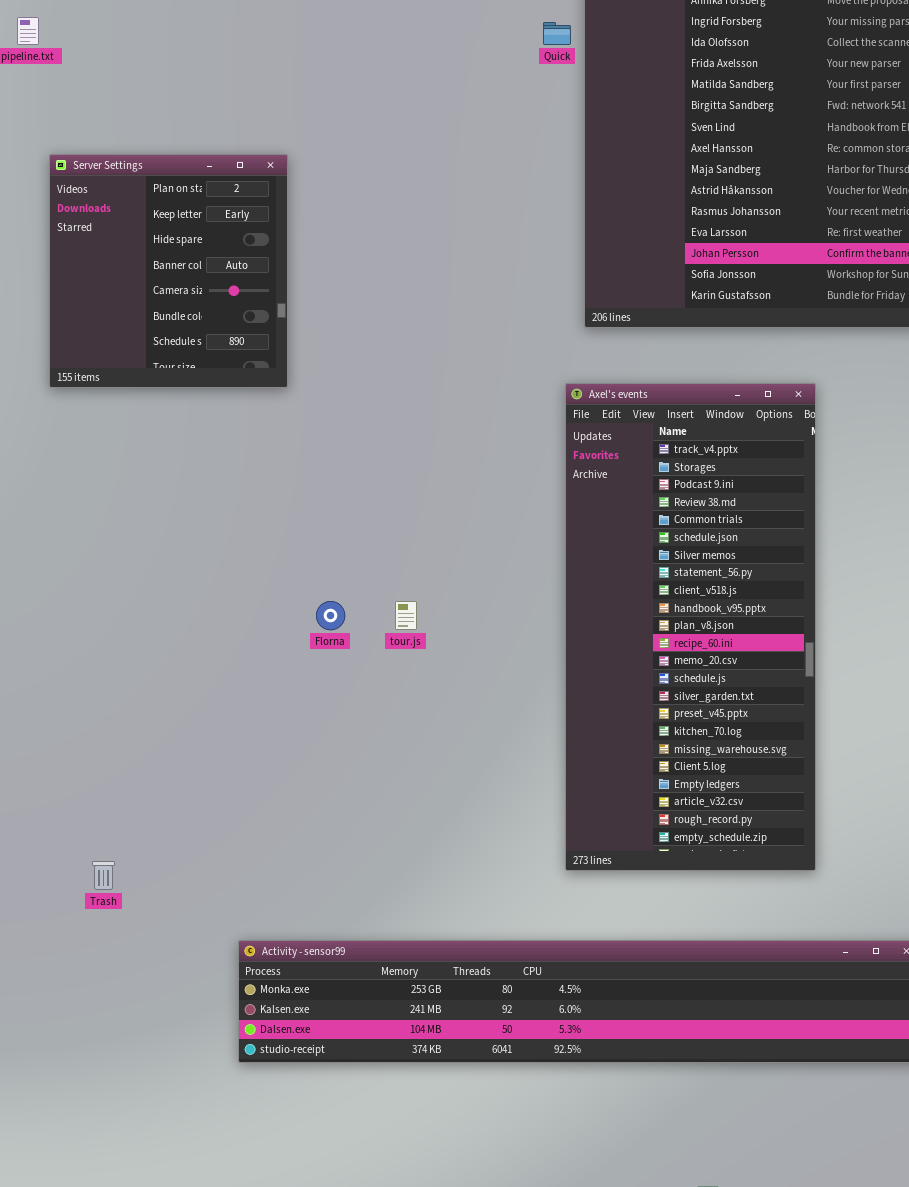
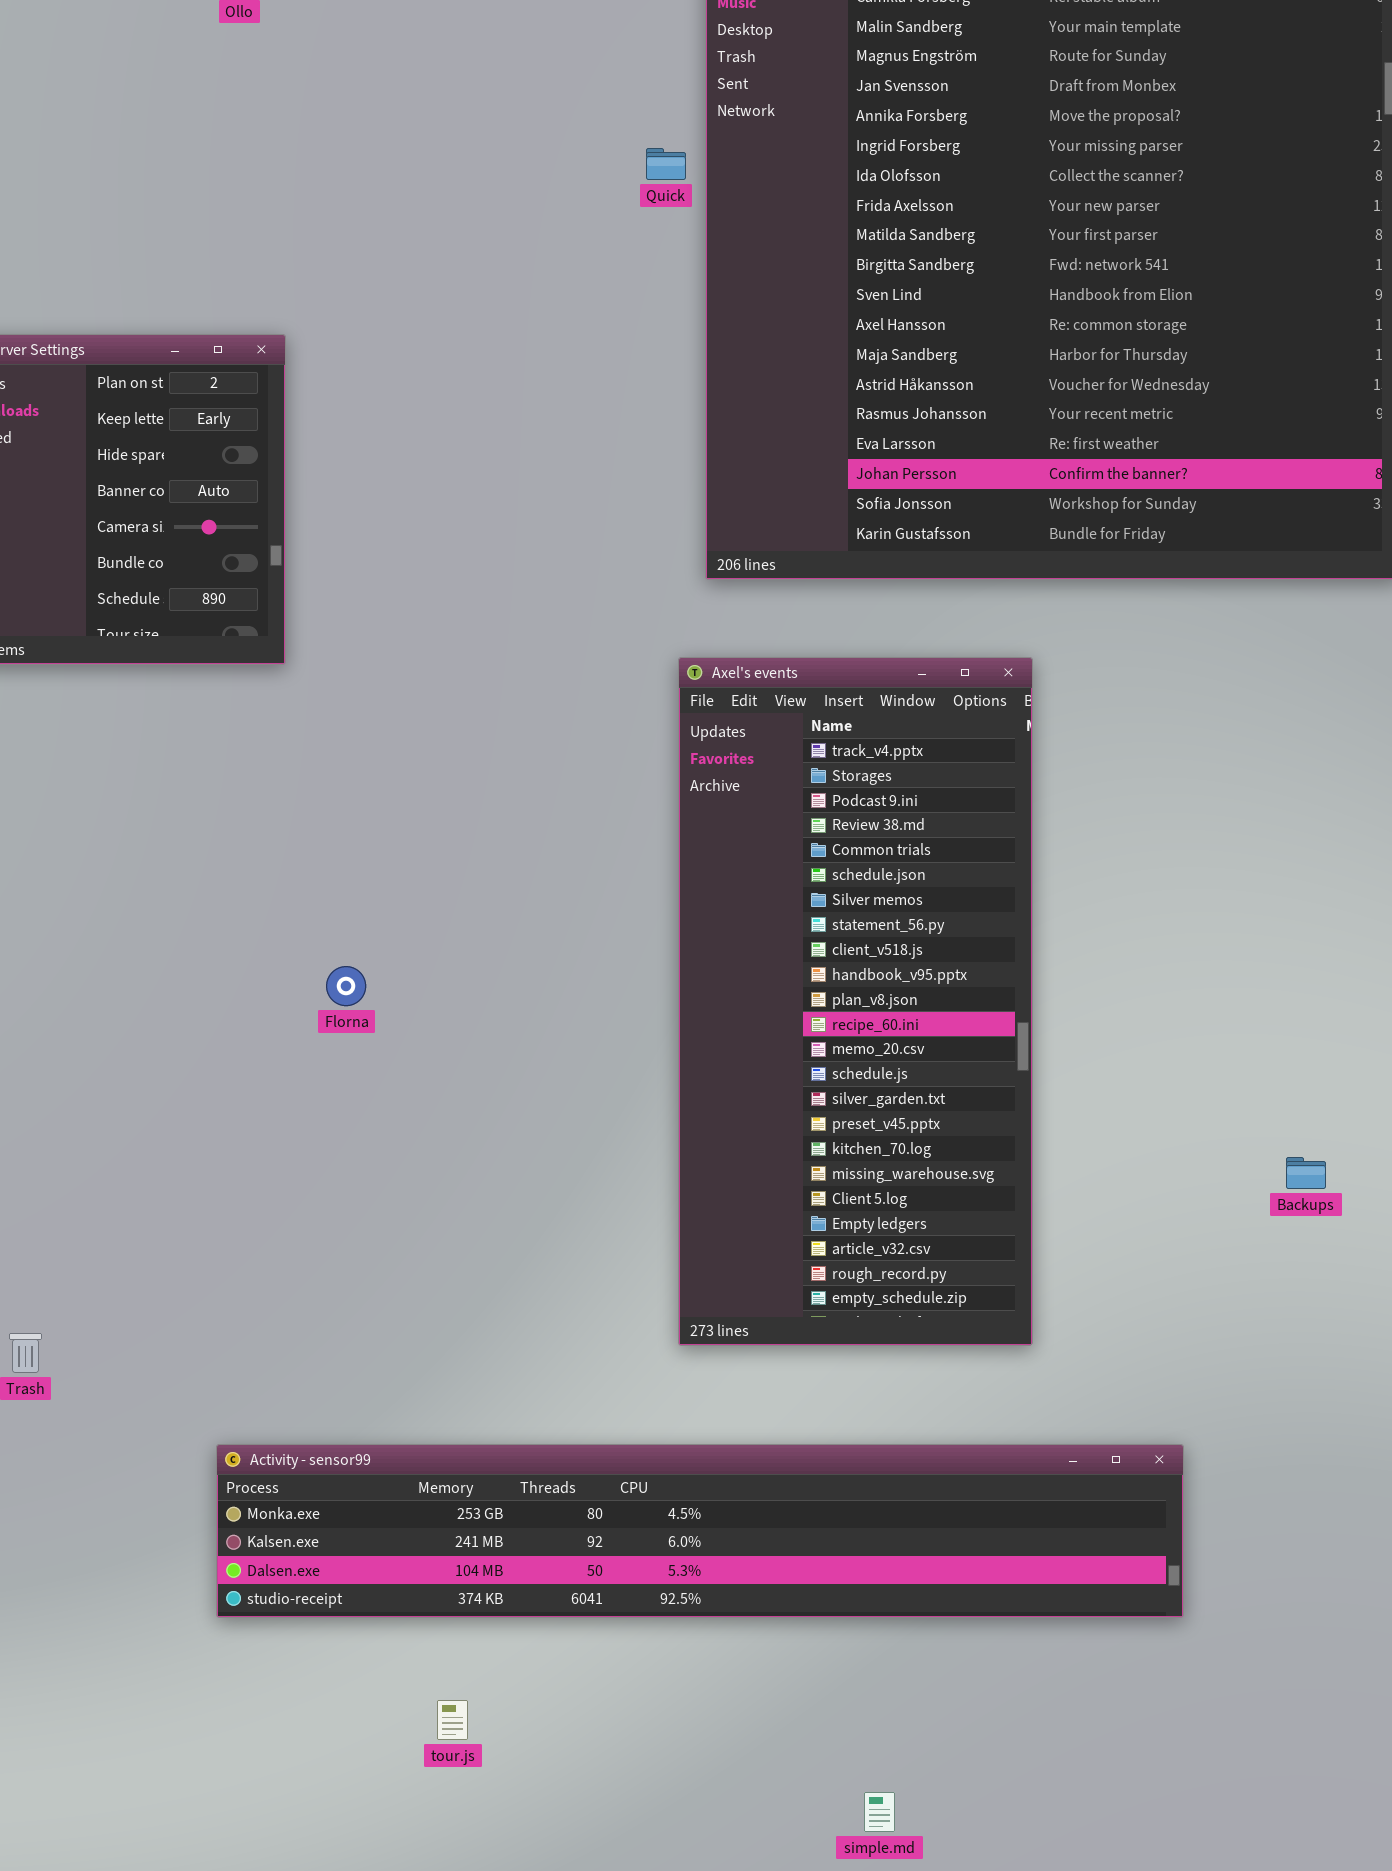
tour.js: [395,601,417,630] -> [437,1700,468,1740], moved

